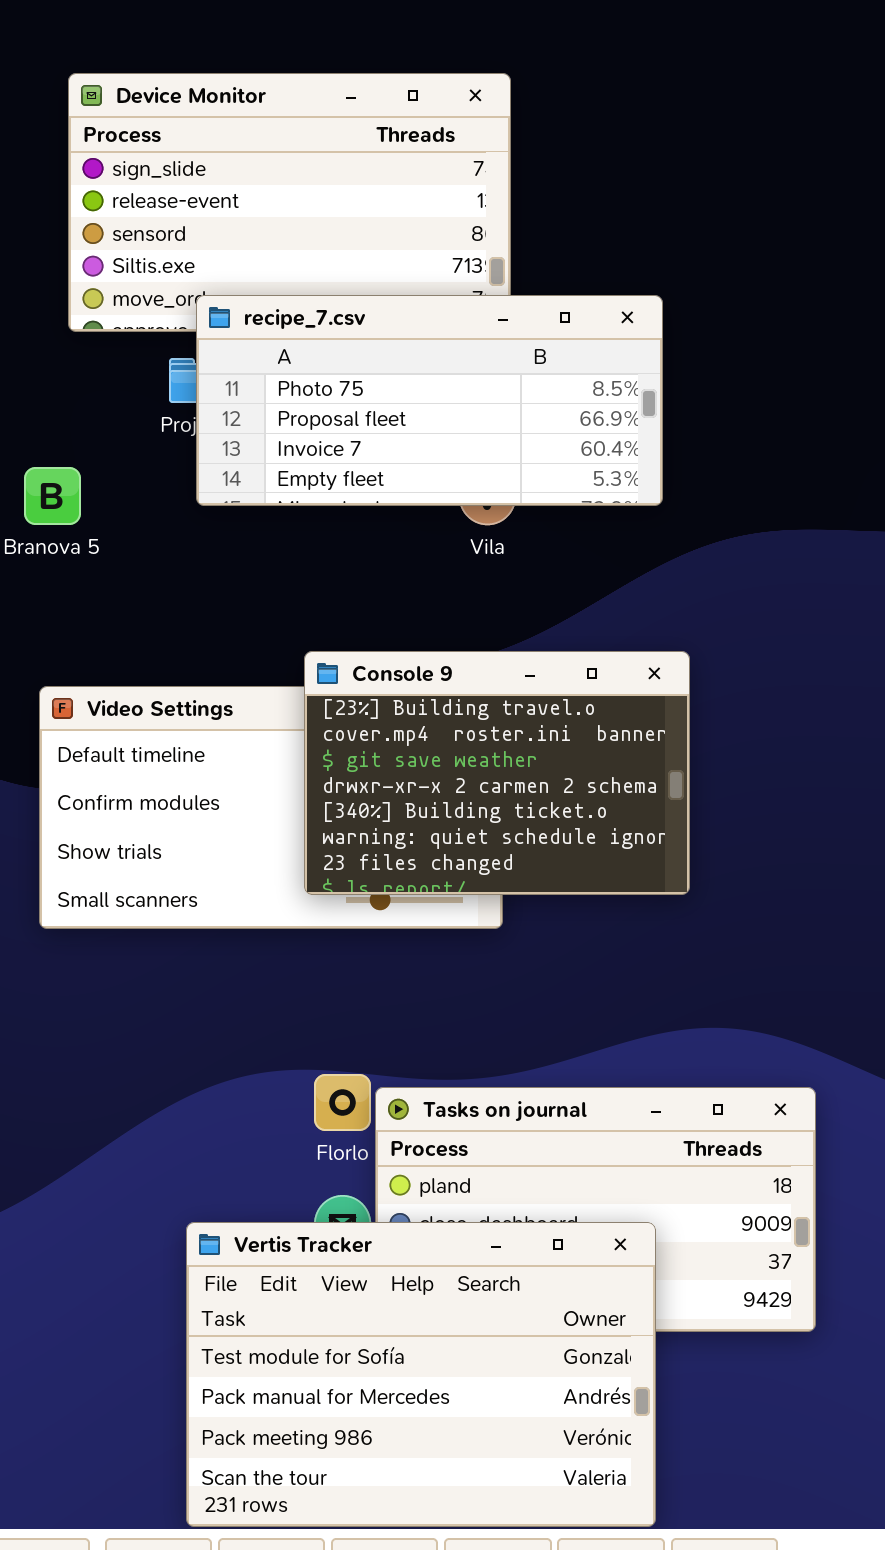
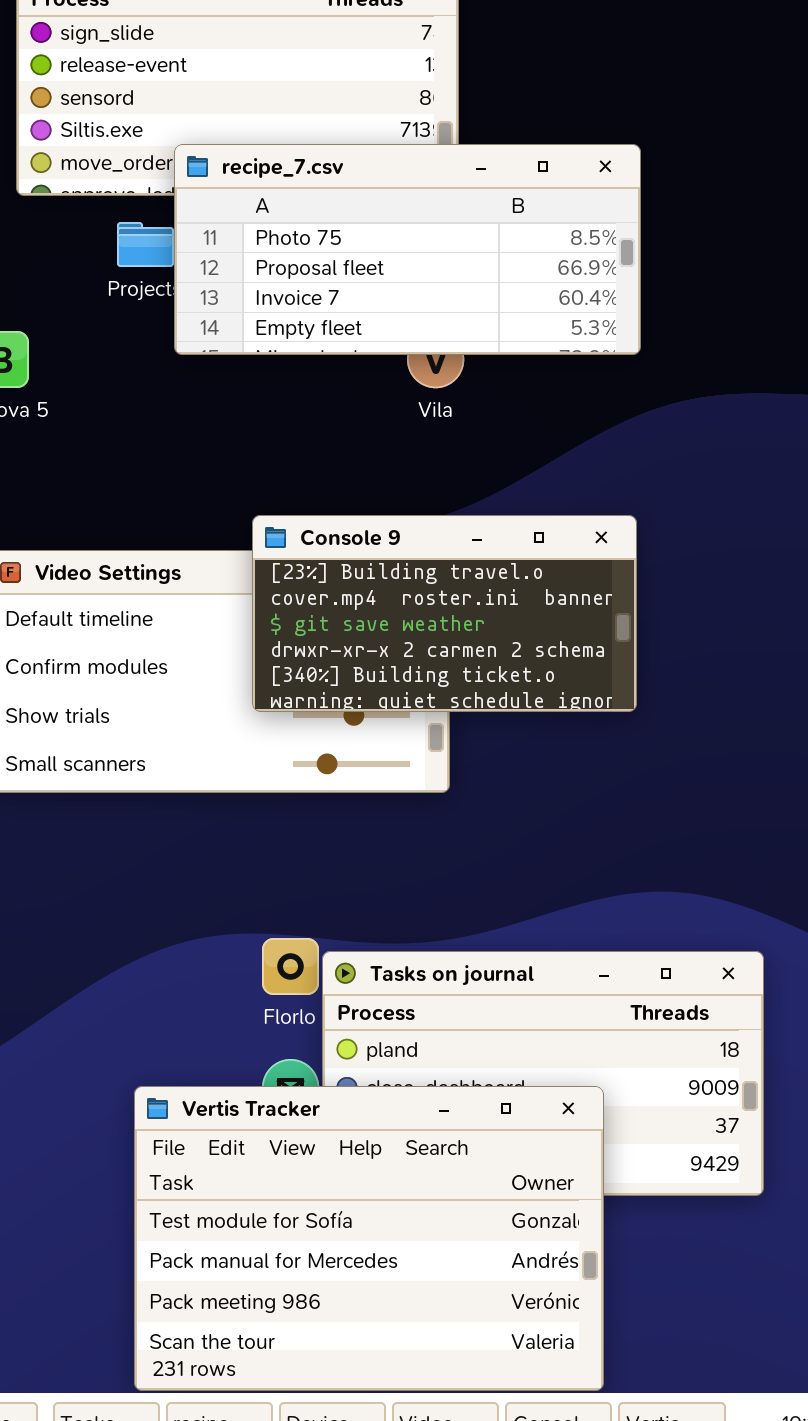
recipe_7.csv: [196,295,663,506] -> [174,144,641,355], moved
Console 9: [304,651,690,895] -> [252,515,637,712], resized

